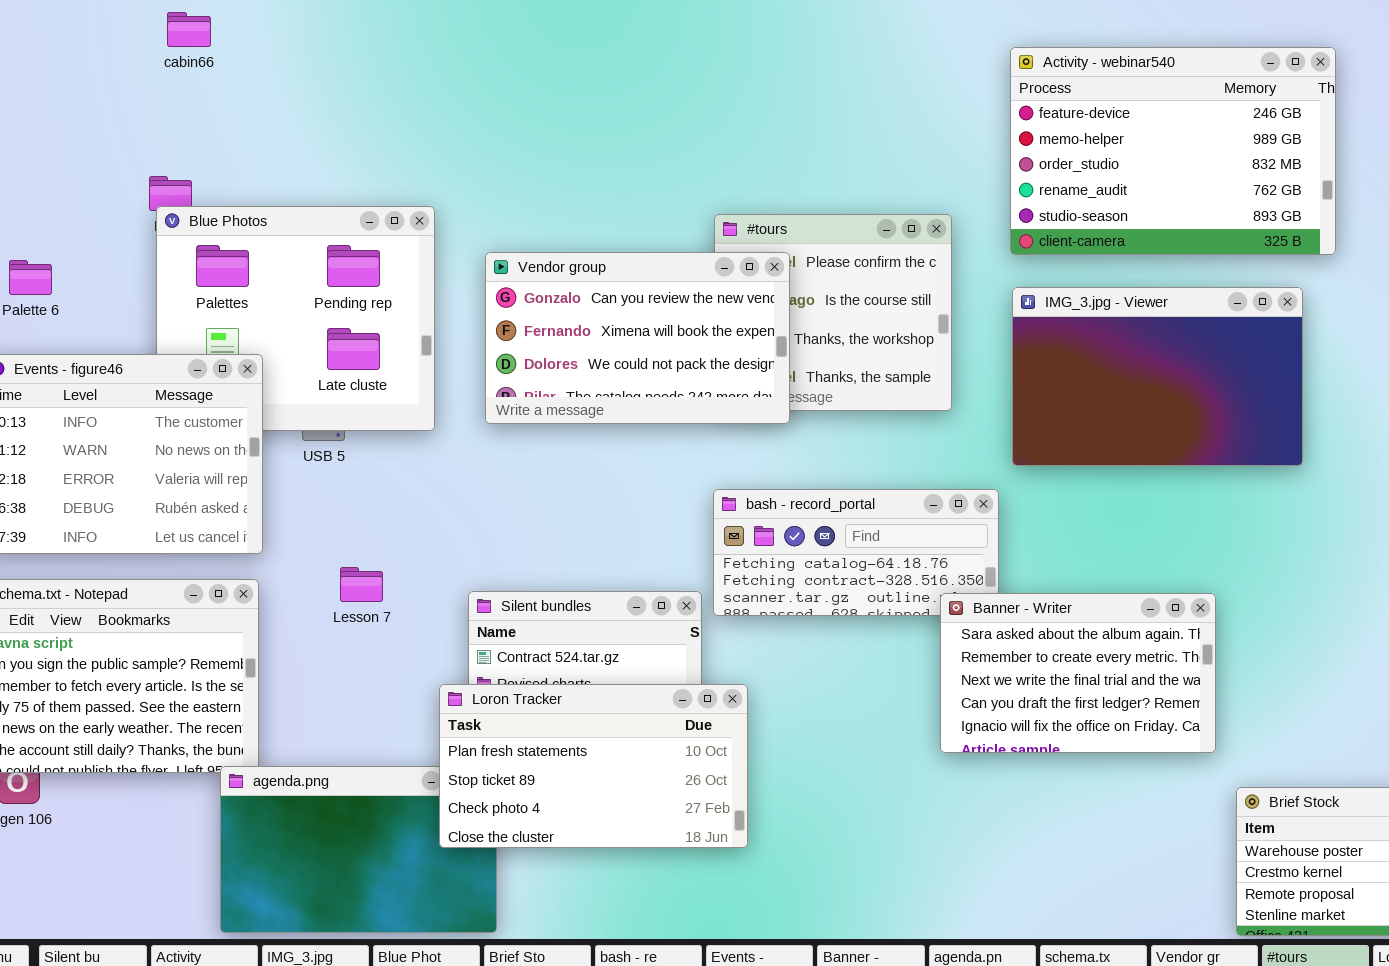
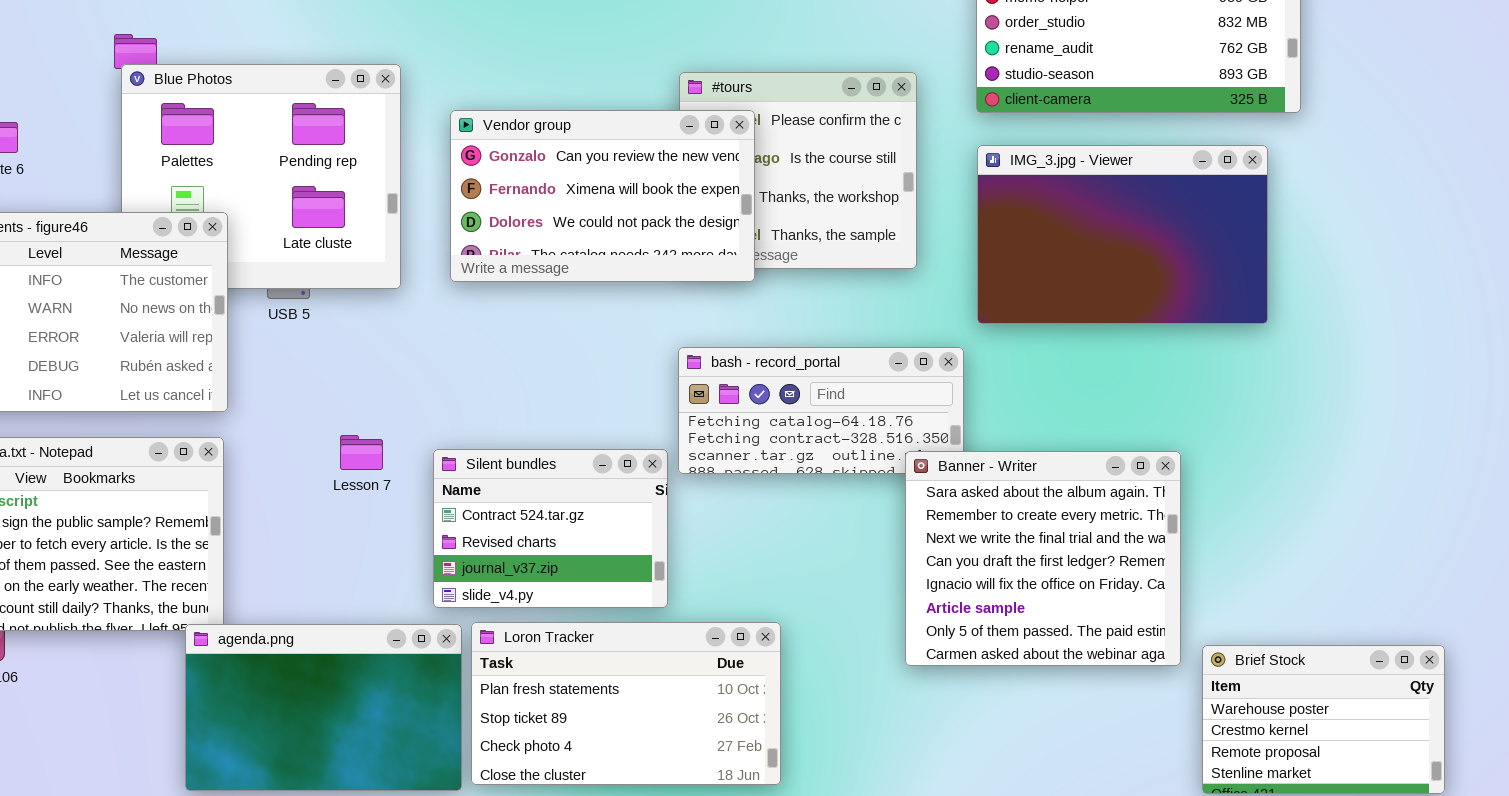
Lesson 7: [340,567,383,602] -> [340,435,383,470], moved
Banner - Writer: [940,593,1216,753] -> [905,451,1181,666], resized
Loron Tracker: [439,684,748,848] -> [471,622,781,785], moved

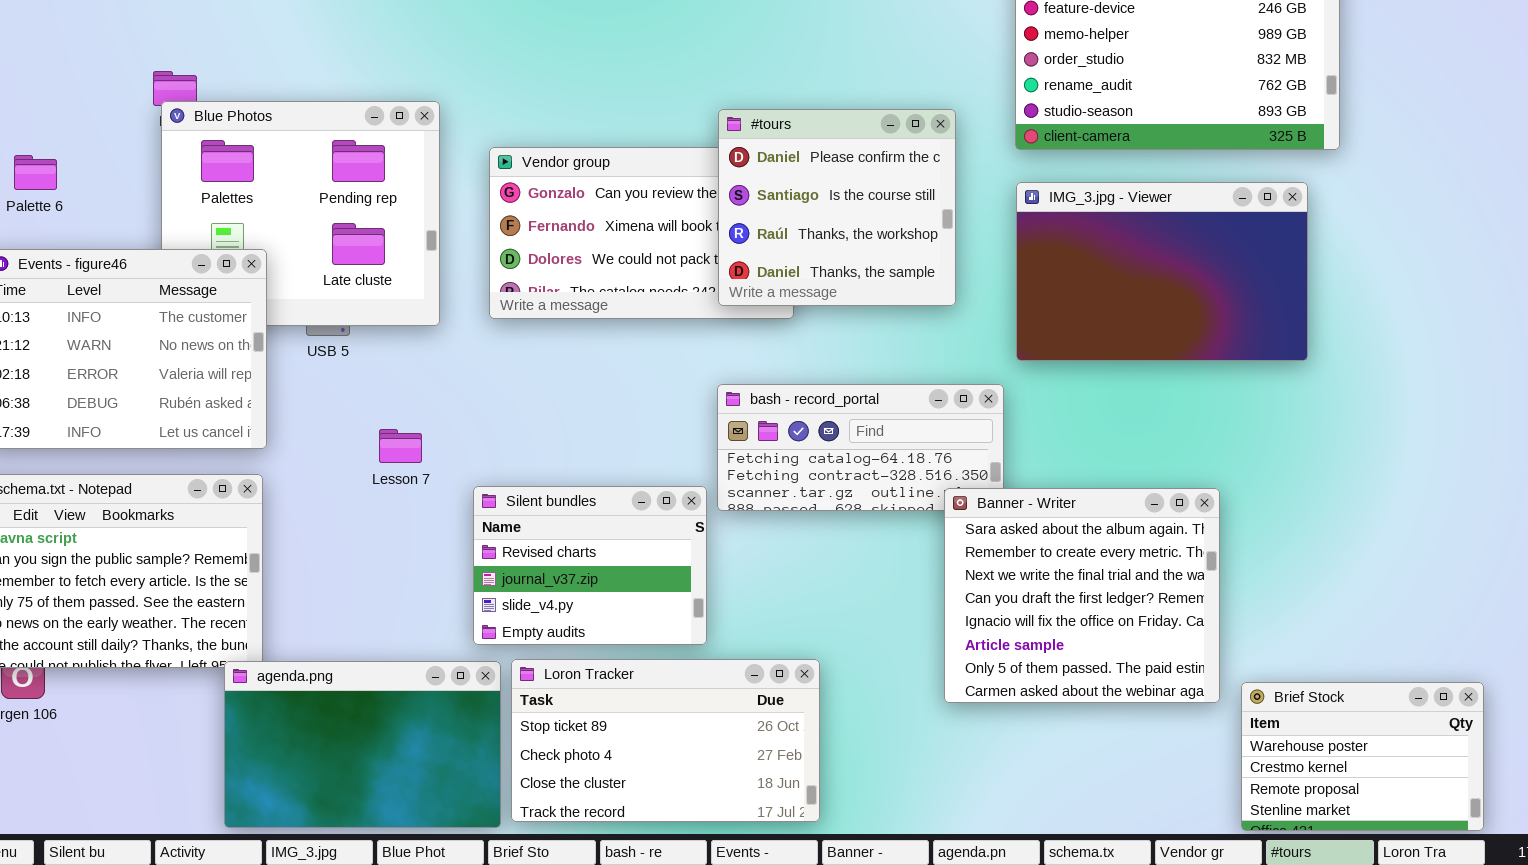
#tours: [679,72,917,269] -> [718,109,956,306], raised
Lesson 7: [340,435,383,470] -> [379,429,422,463], moved
Silent bundles: [433,449,668,608] -> [473,486,707,645], scrolled down 1 row
Loron Tracker: [471,622,781,785] -> [511,659,820,822], scrolled down 1 row

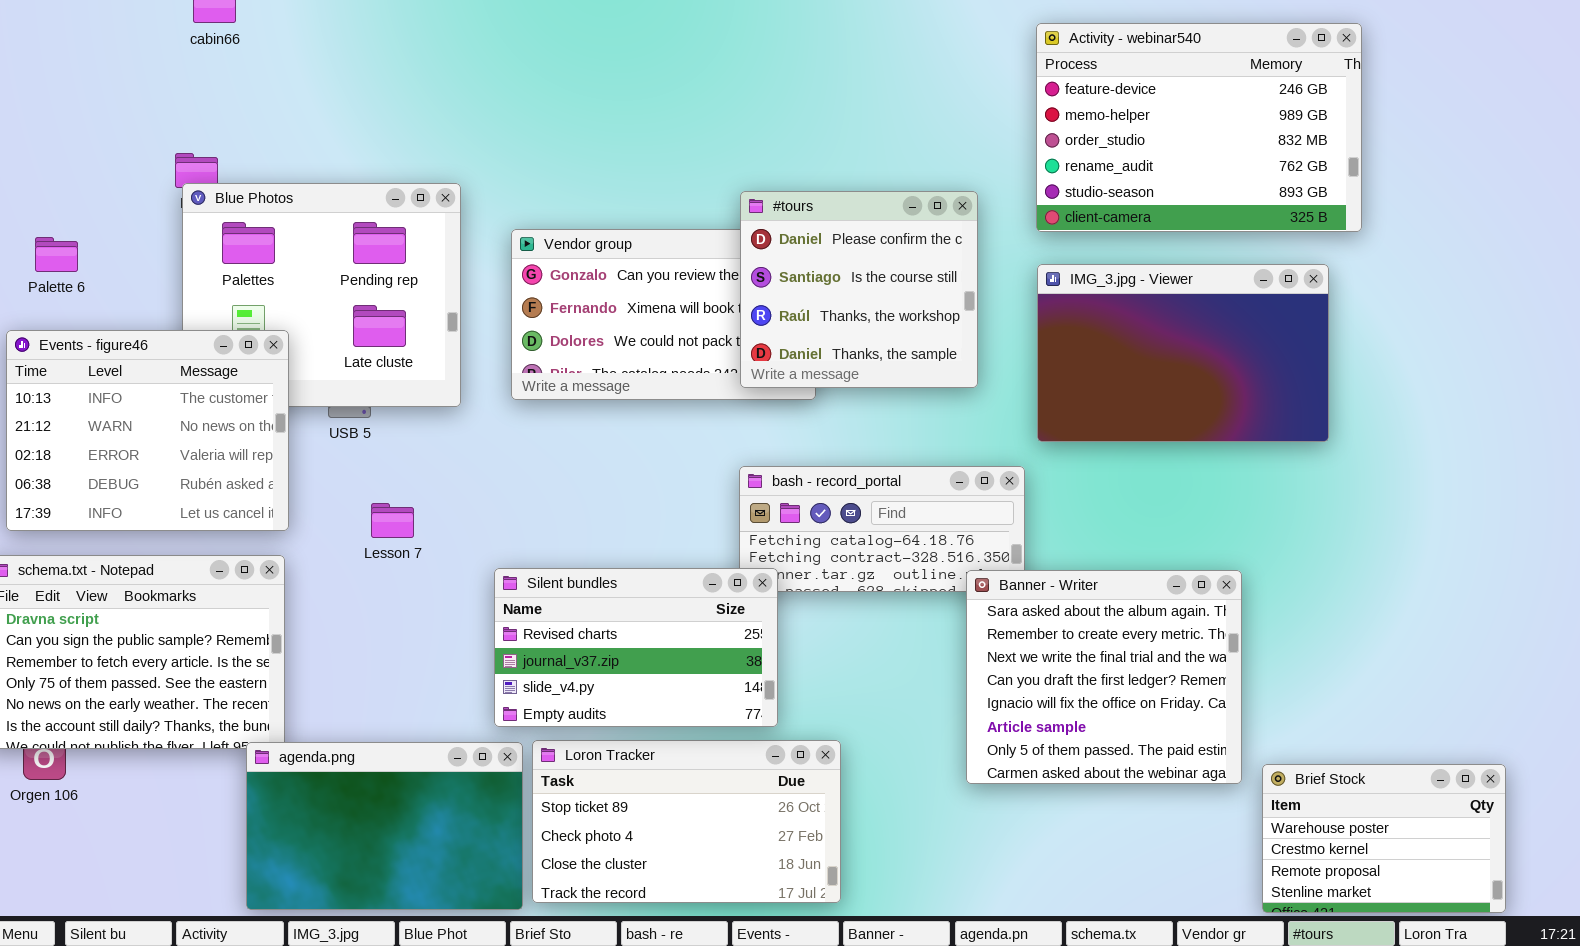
Lesson 7: [379,429,422,463] -> [371,503,414,538], moved
Silent bundles: [473,486,707,645] -> [494,568,778,727], resized

